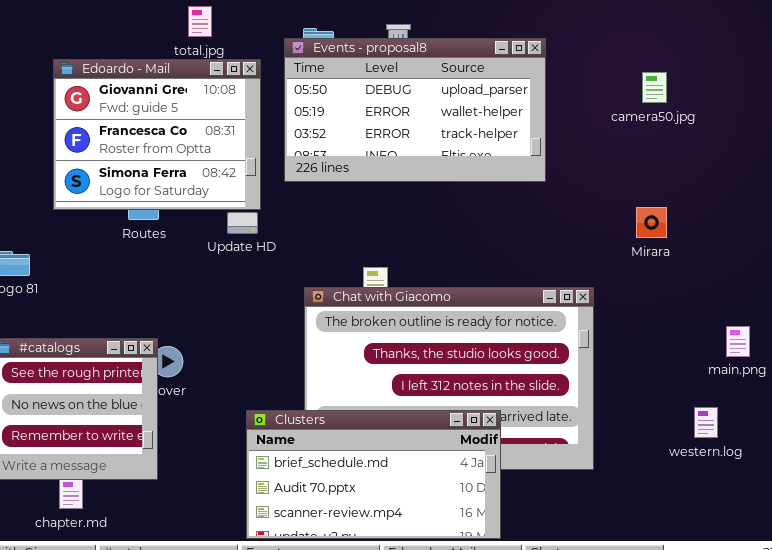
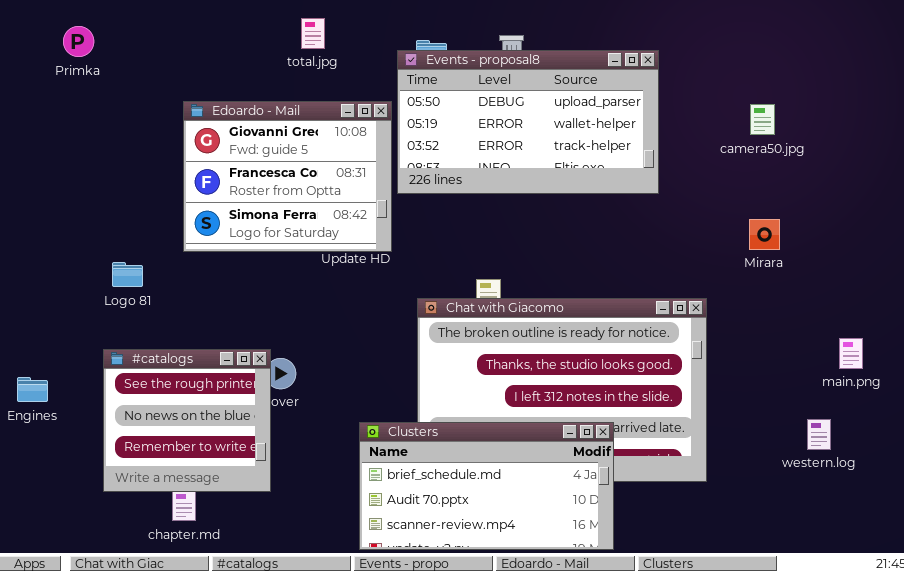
Edoardo - Mail: [53,59,261,210] -> [183,101,392,252], moved
camera50.jpg: [642,72,667,103] -> [750,104,775,135], moved

